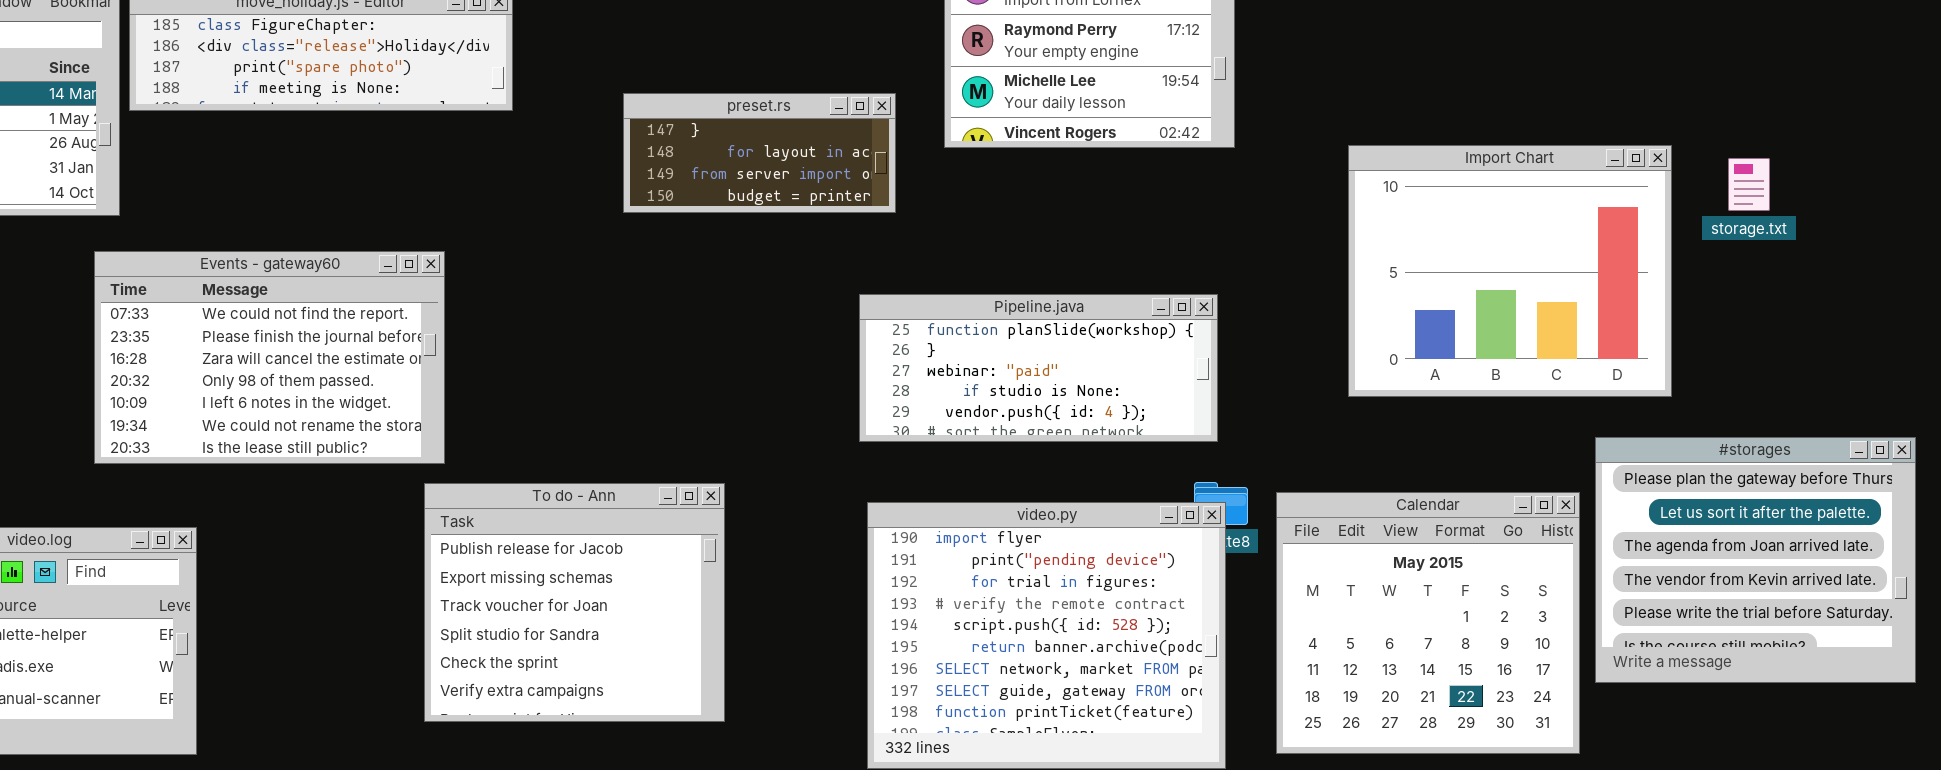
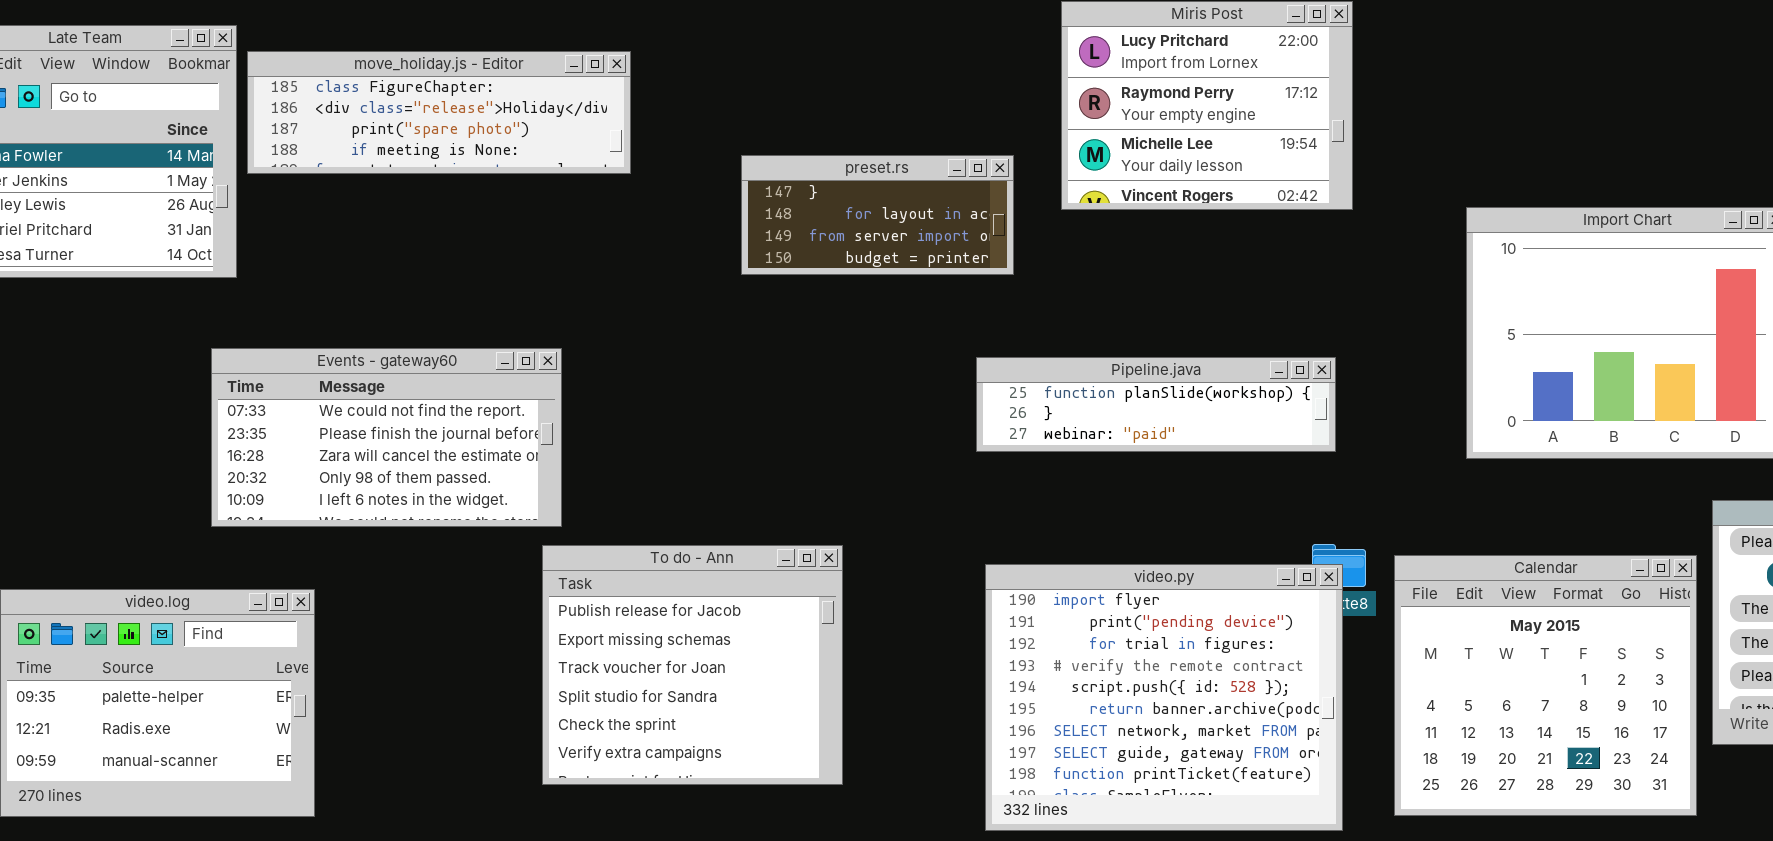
Events - gateway60: [94,251,445,464] -> [211,348,562,527], resized
Pipeline.java: [859,294,1218,442] -> [976,357,1336,452], resized

